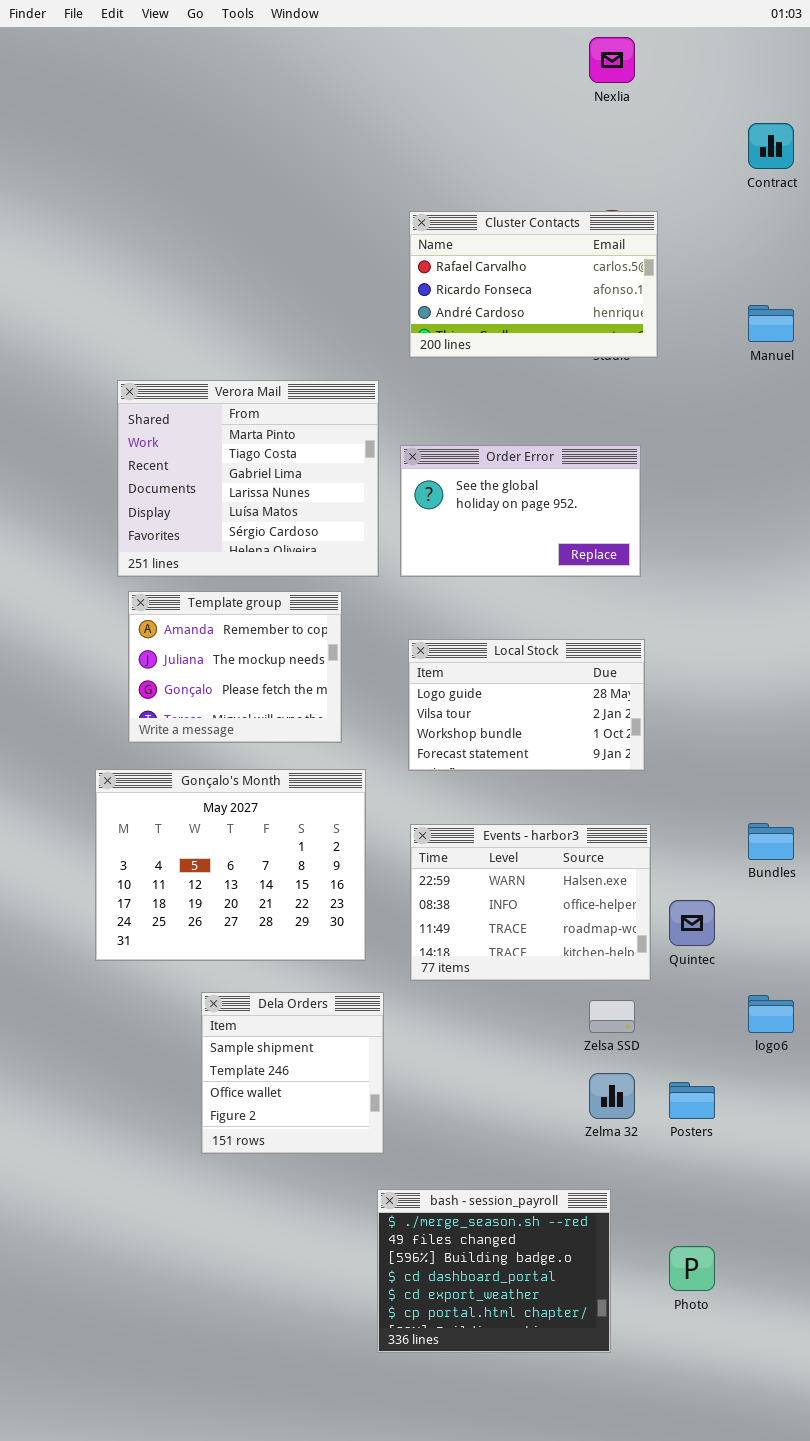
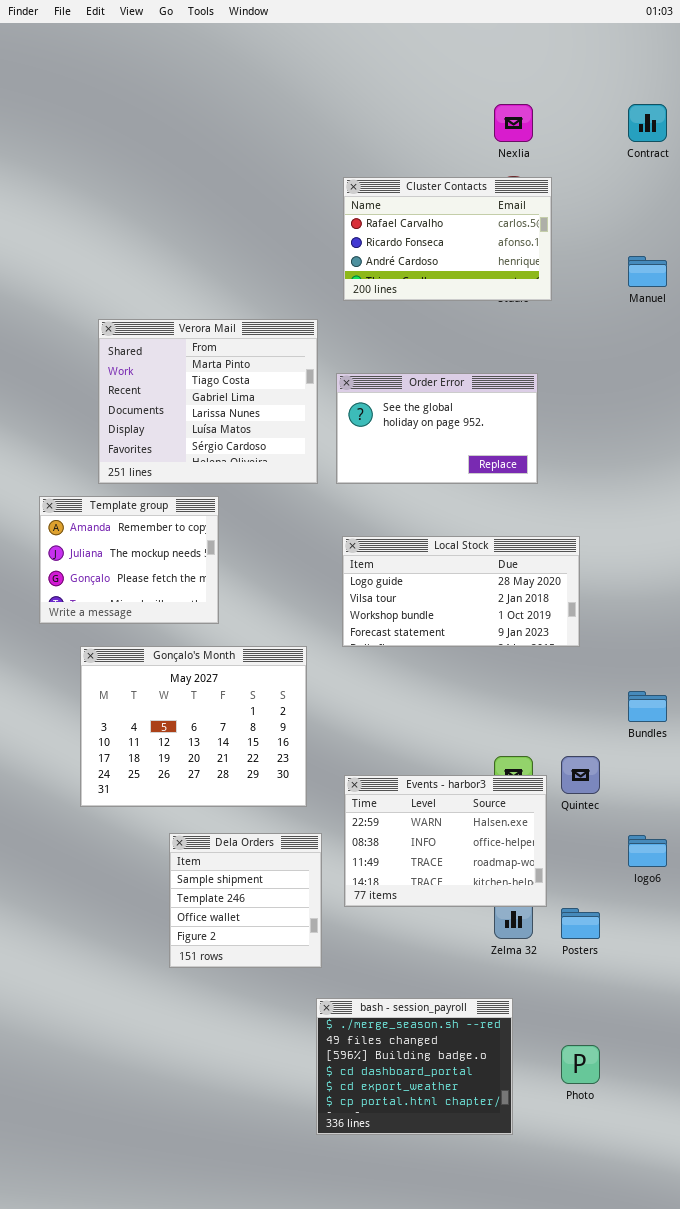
Nexlia: [589,37,635,83] -> [494,104,533,142], moved
Template group: [128,591,342,743] -> [39,496,219,624], moved
Local Stock: [408,639,645,771] -> [342,536,580,647], resized
Events - harbor3: [410,824,651,981] -> [344,775,547,907], moved

